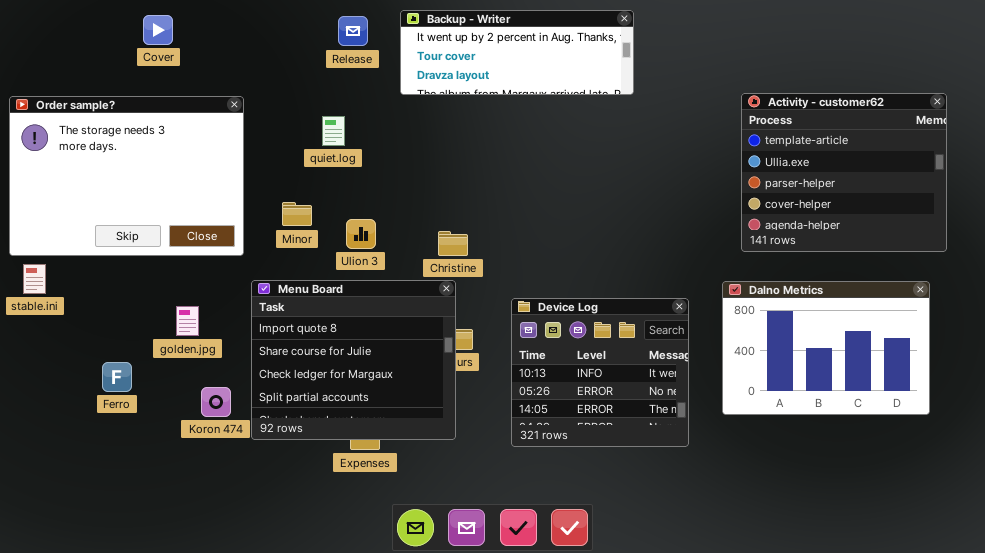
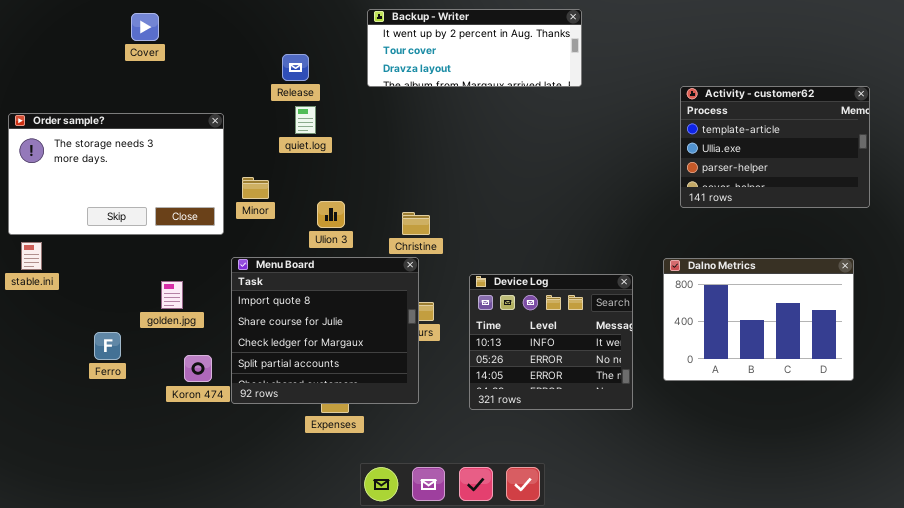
Release: [338,16,368,46] -> [282,54,309,81], moved
Activity - customer62: [741,93,947,252] -> [680,86,870,208], resized
Order sample?: [9,96,244,256] -> [8,113,224,235], resized
Minor: [282,202,312,226] -> [242,177,269,199], moved

